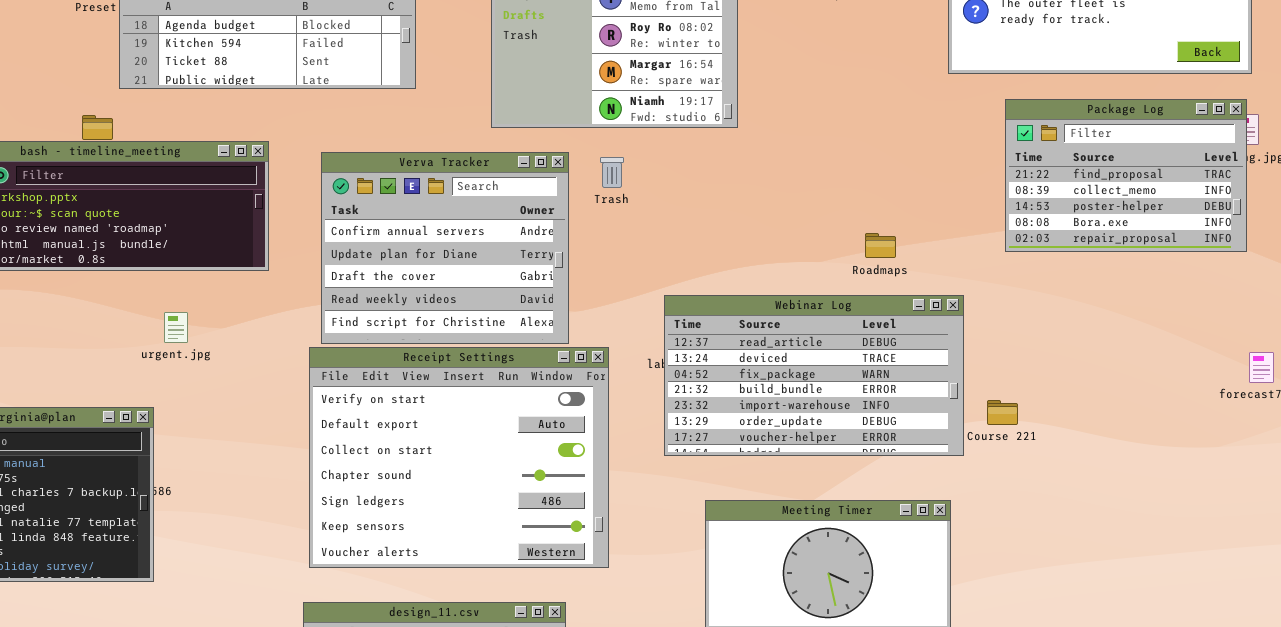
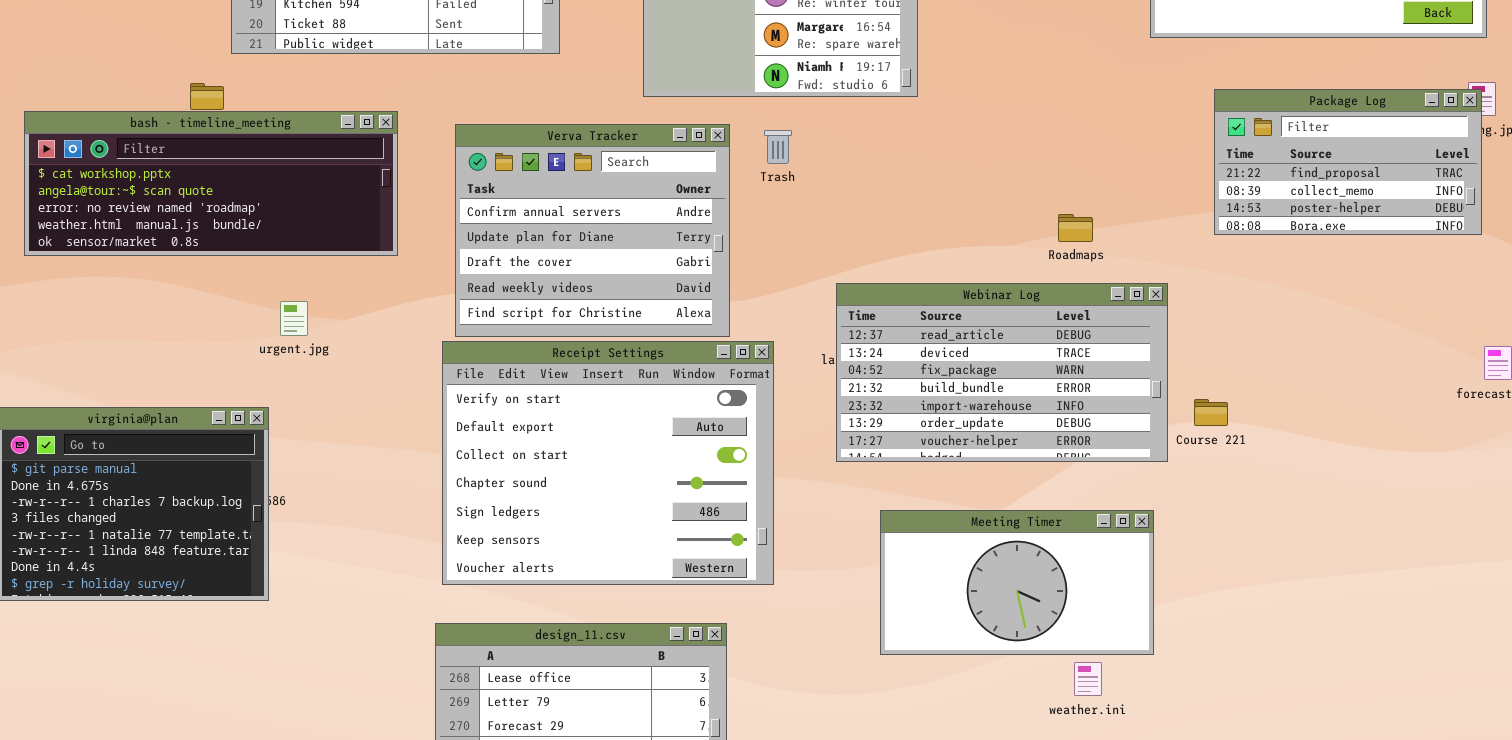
Package Log: [1005,99,1247,252] -> [1214,89,1482,235], resized

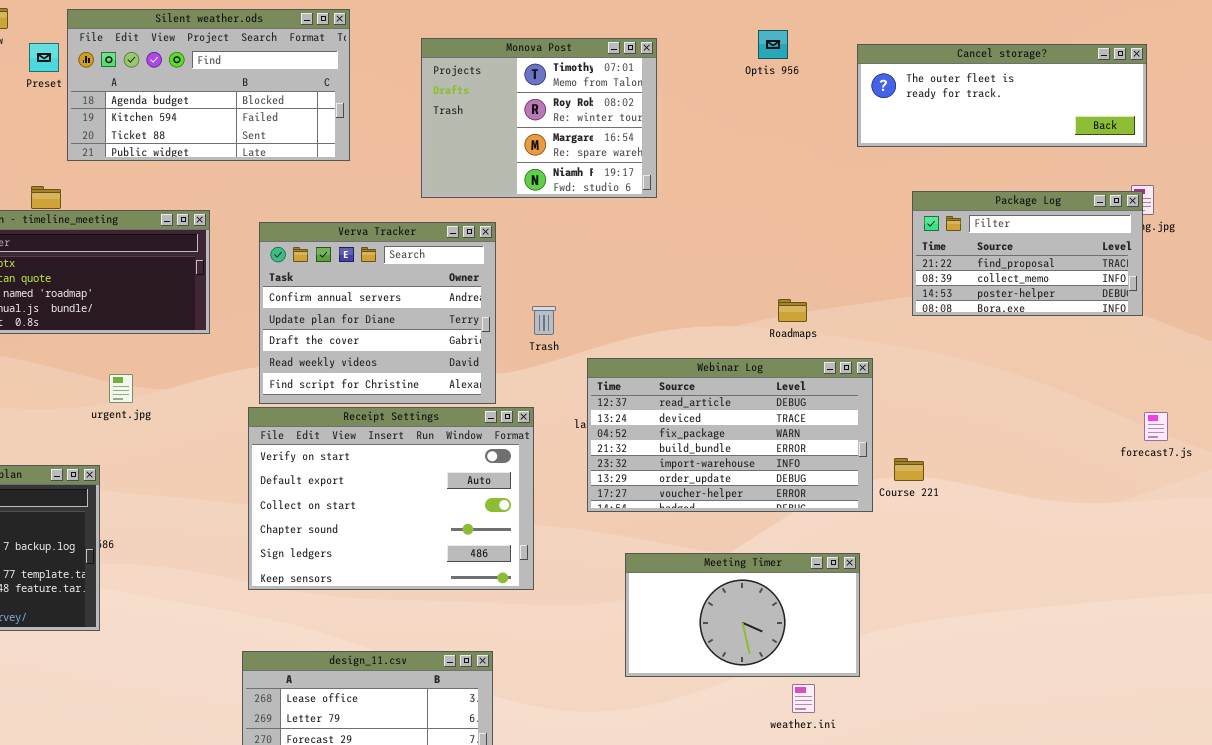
Trash: [764,130,792,164] -> [532,306,556,335], moved
Receipt Settings: [442,341,774,585] -> [248,407,534,590], resized

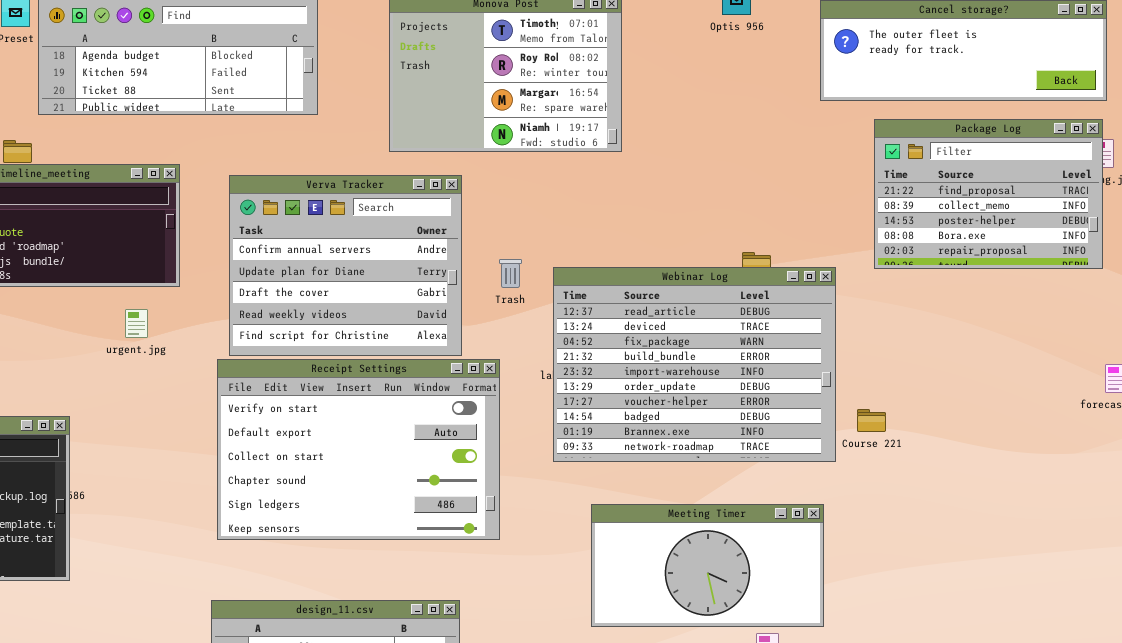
Package Log: [912,191,1143,316] -> [874,119,1103,269], resized
Webinar Log: [587,358,873,512] -> [553,267,836,462], resized
urgent.jpg: [109,374,133,403] -> [125,309,148,338], moved

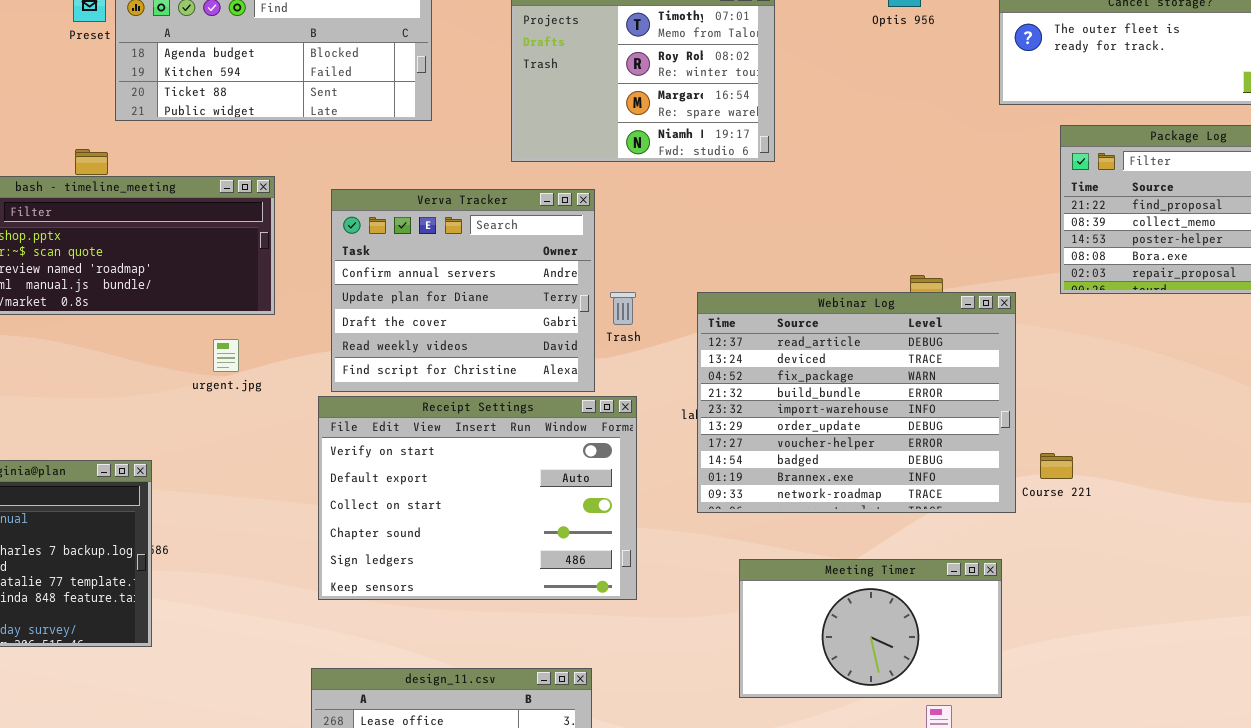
Trash: [499,259,522,288] -> [610,292,636,325], moved

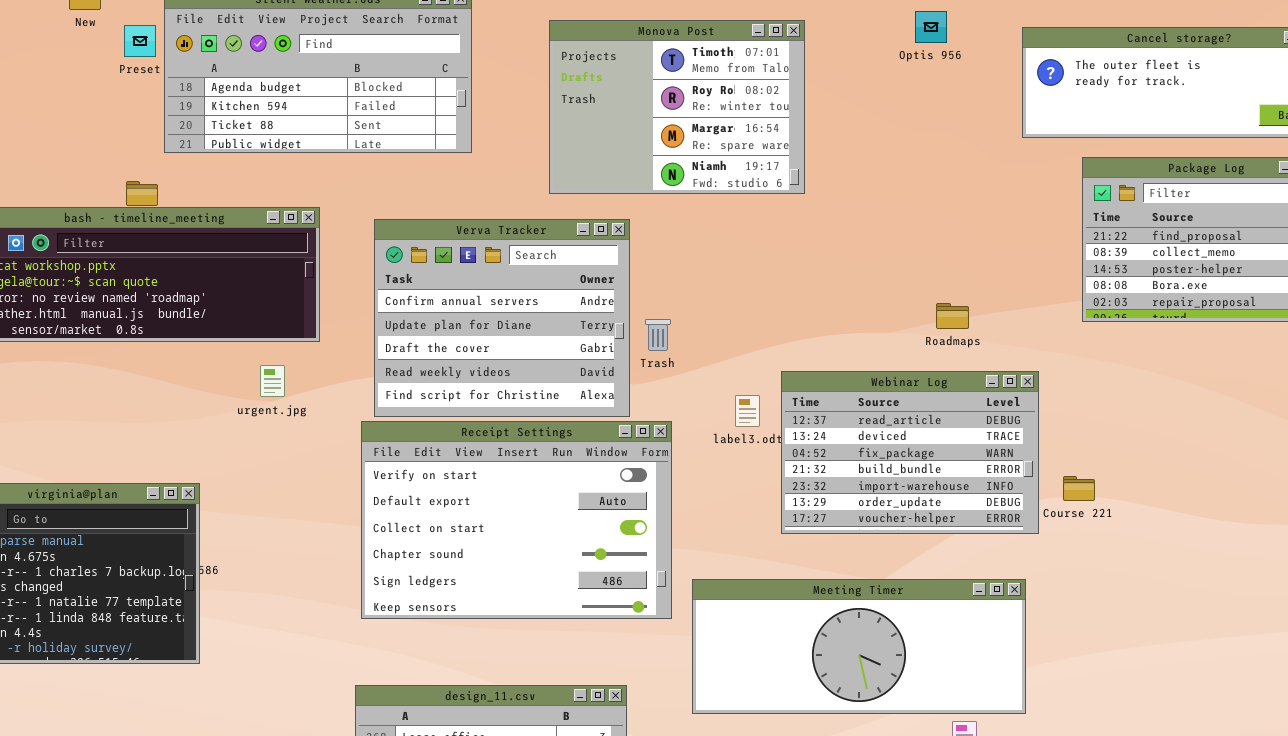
Webinar Log: [697,292,1016,513] -> [781,371,1039,534], resized
Meeting Timer: [739,559,1002,698] -> [692,579,1026,714], resized

